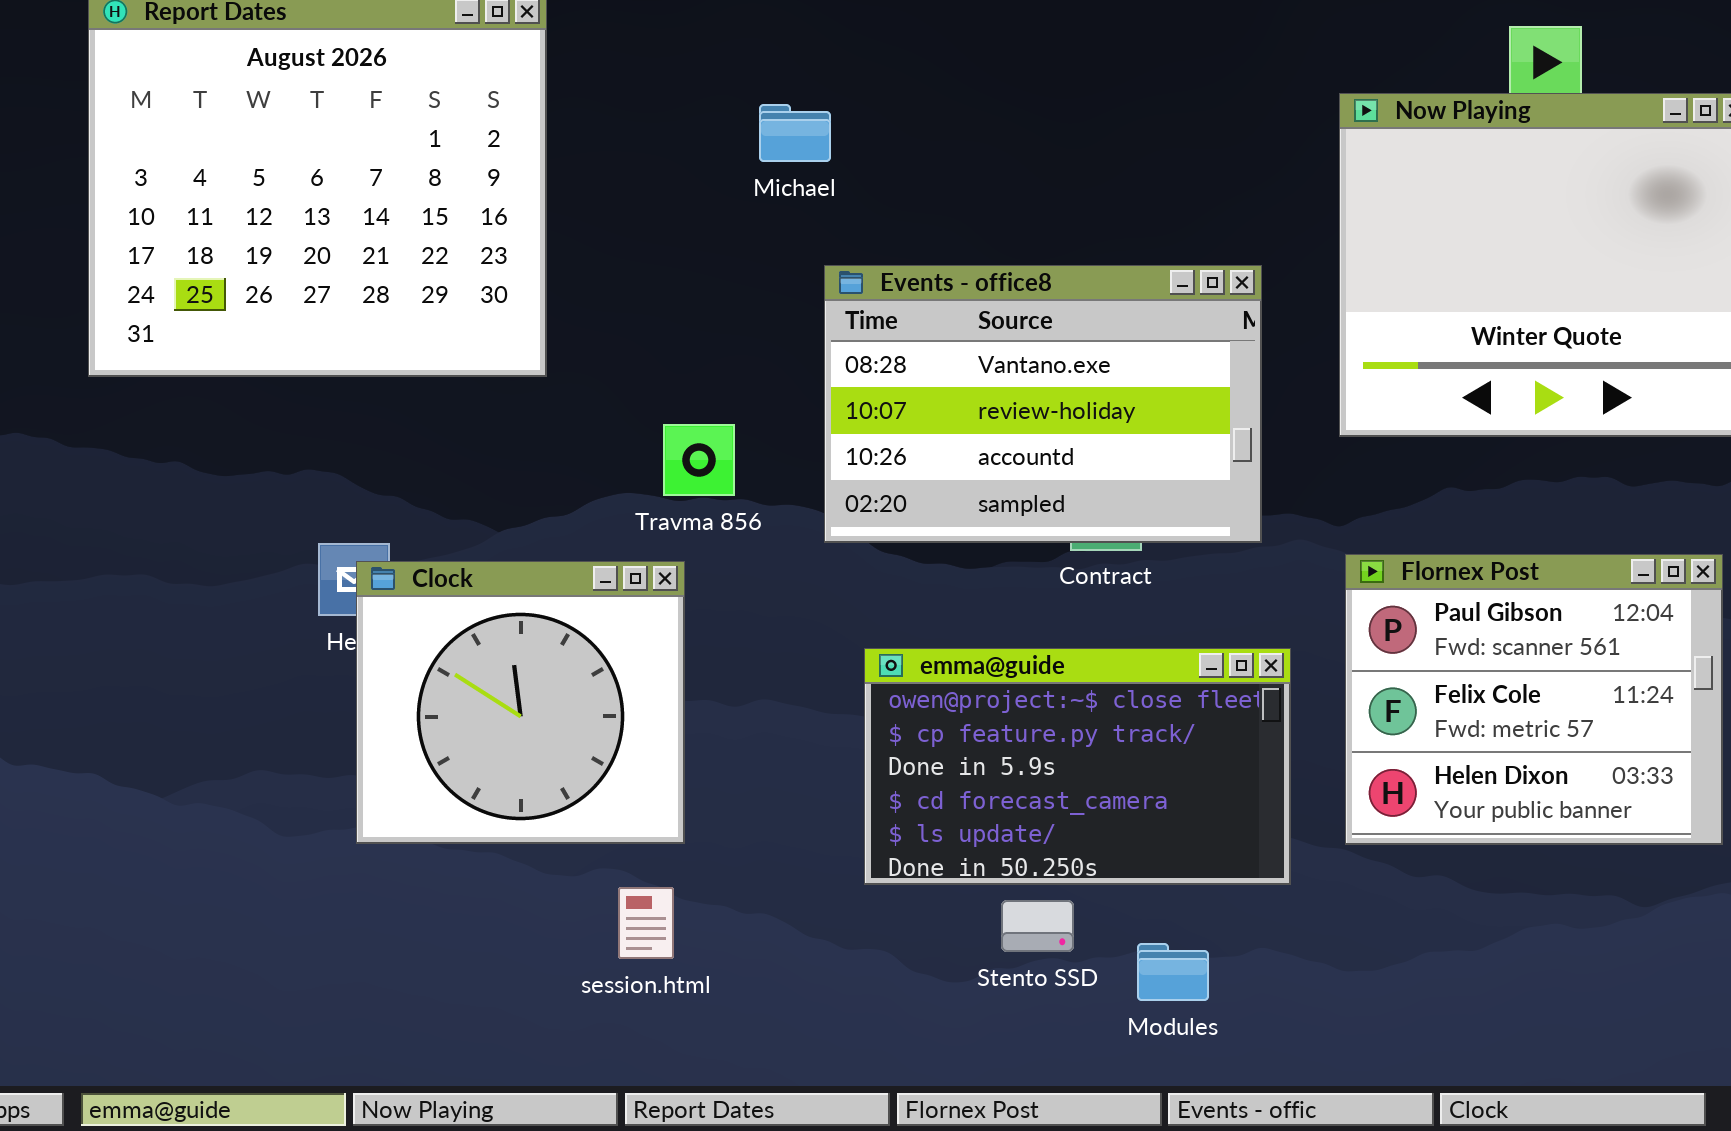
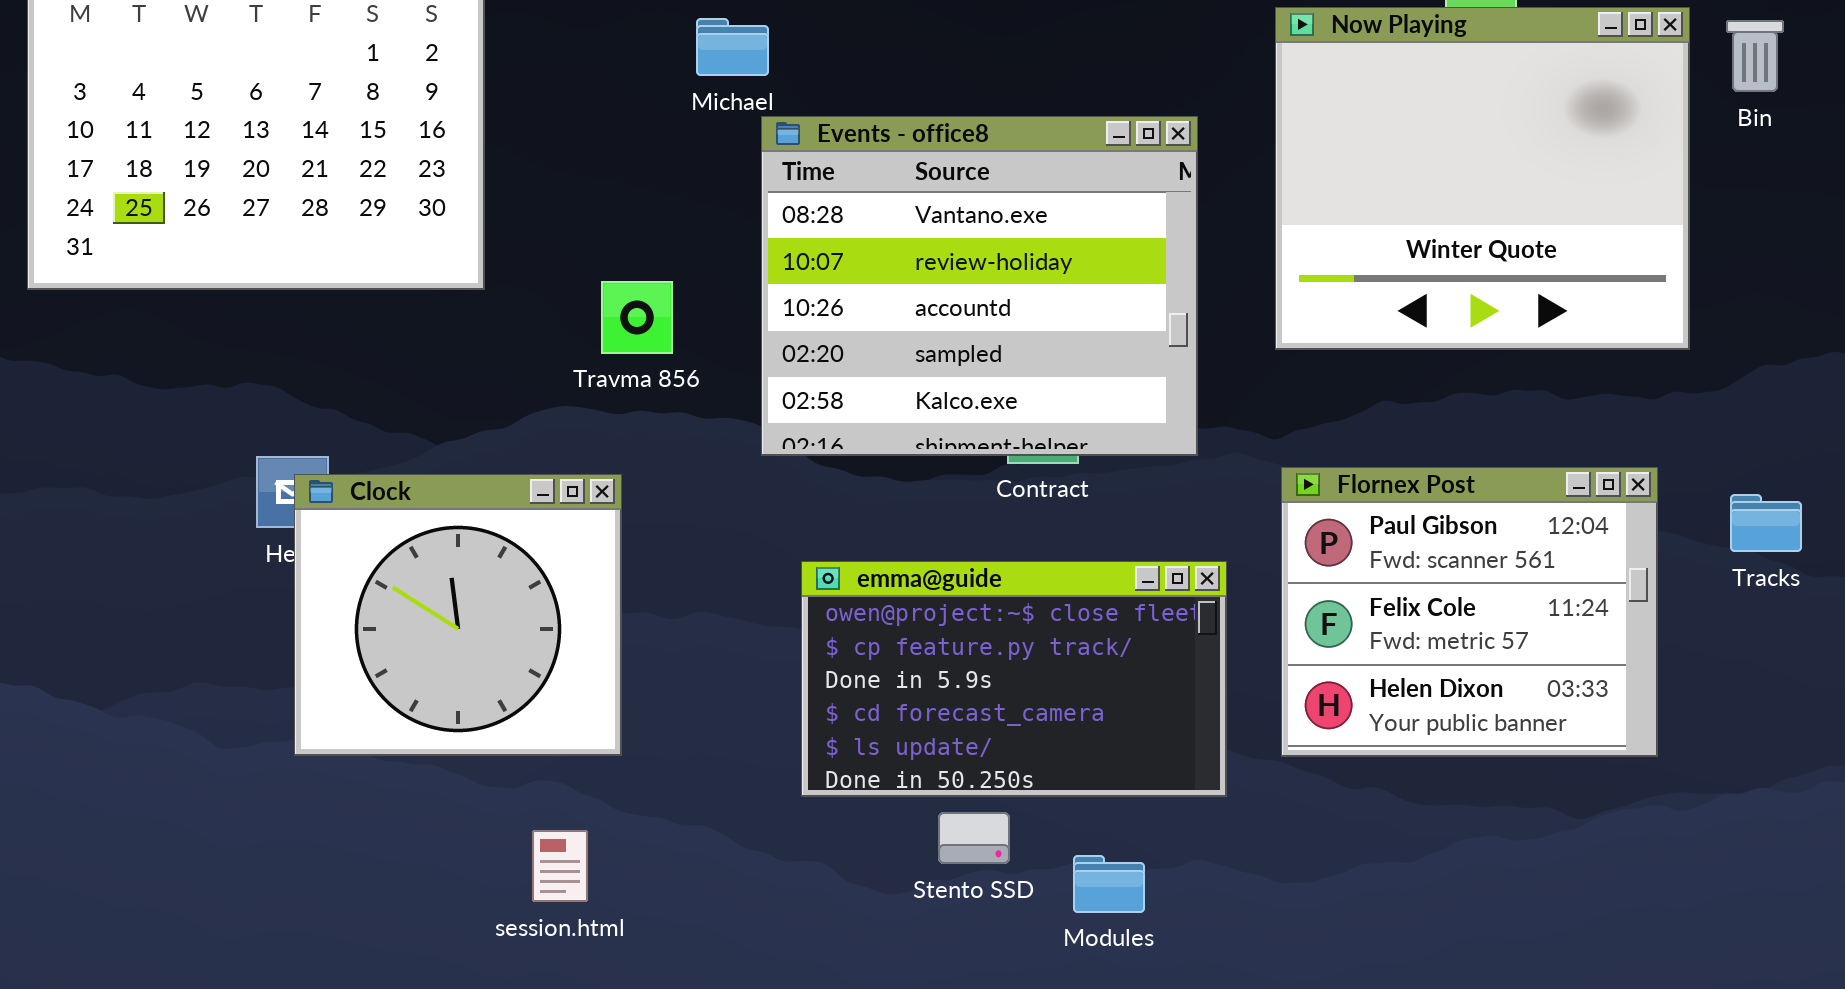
Events - office8: [824,265,1262,543] -> [761,116,1198,456], resized
Travma 856: [663,424,735,496] -> [601,281,673,354], moved
session.html: [618,887,674,959] -> [532,830,588,902], moved

